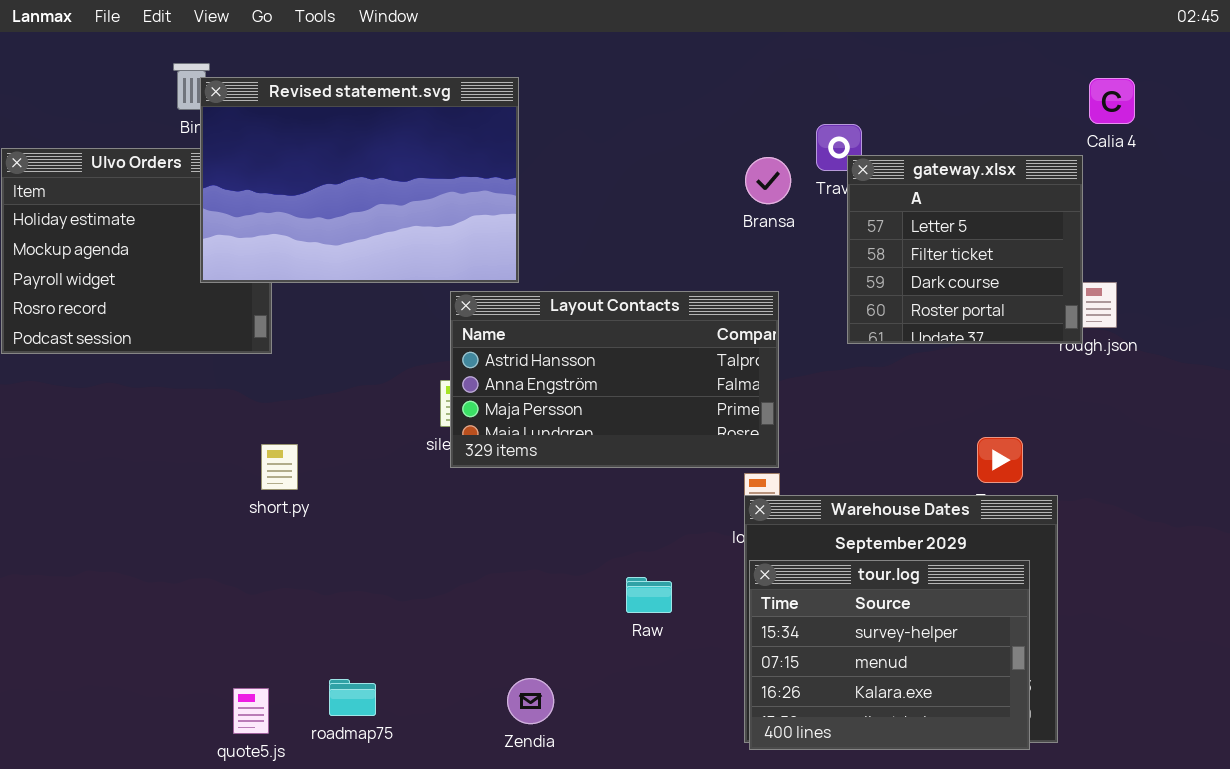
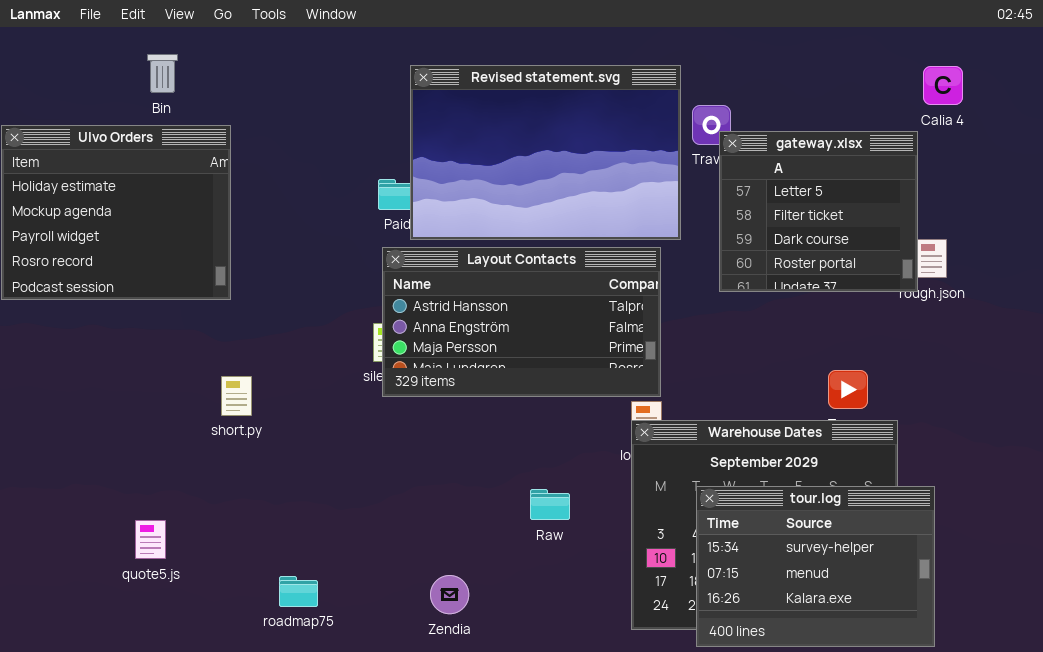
Revised statement.svg: [200,77,519,283] -> [410,65,681,240], moved
tour.log: [749,560,1030,750] -> [696,486,935,647], moved
quote5.js: [233,688,269,734] -> [135,520,166,559], moved

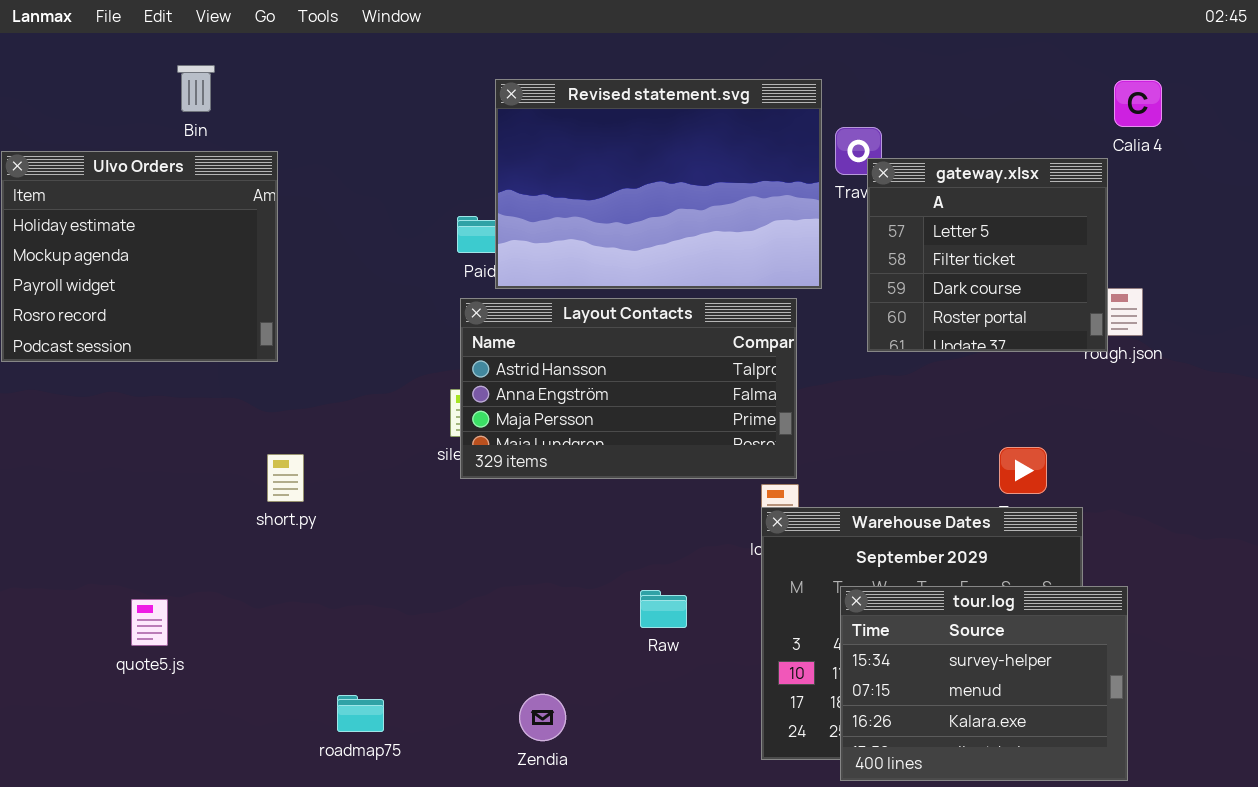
quote5.js: [135,520,166,559] -> [131,599,168,646], moved

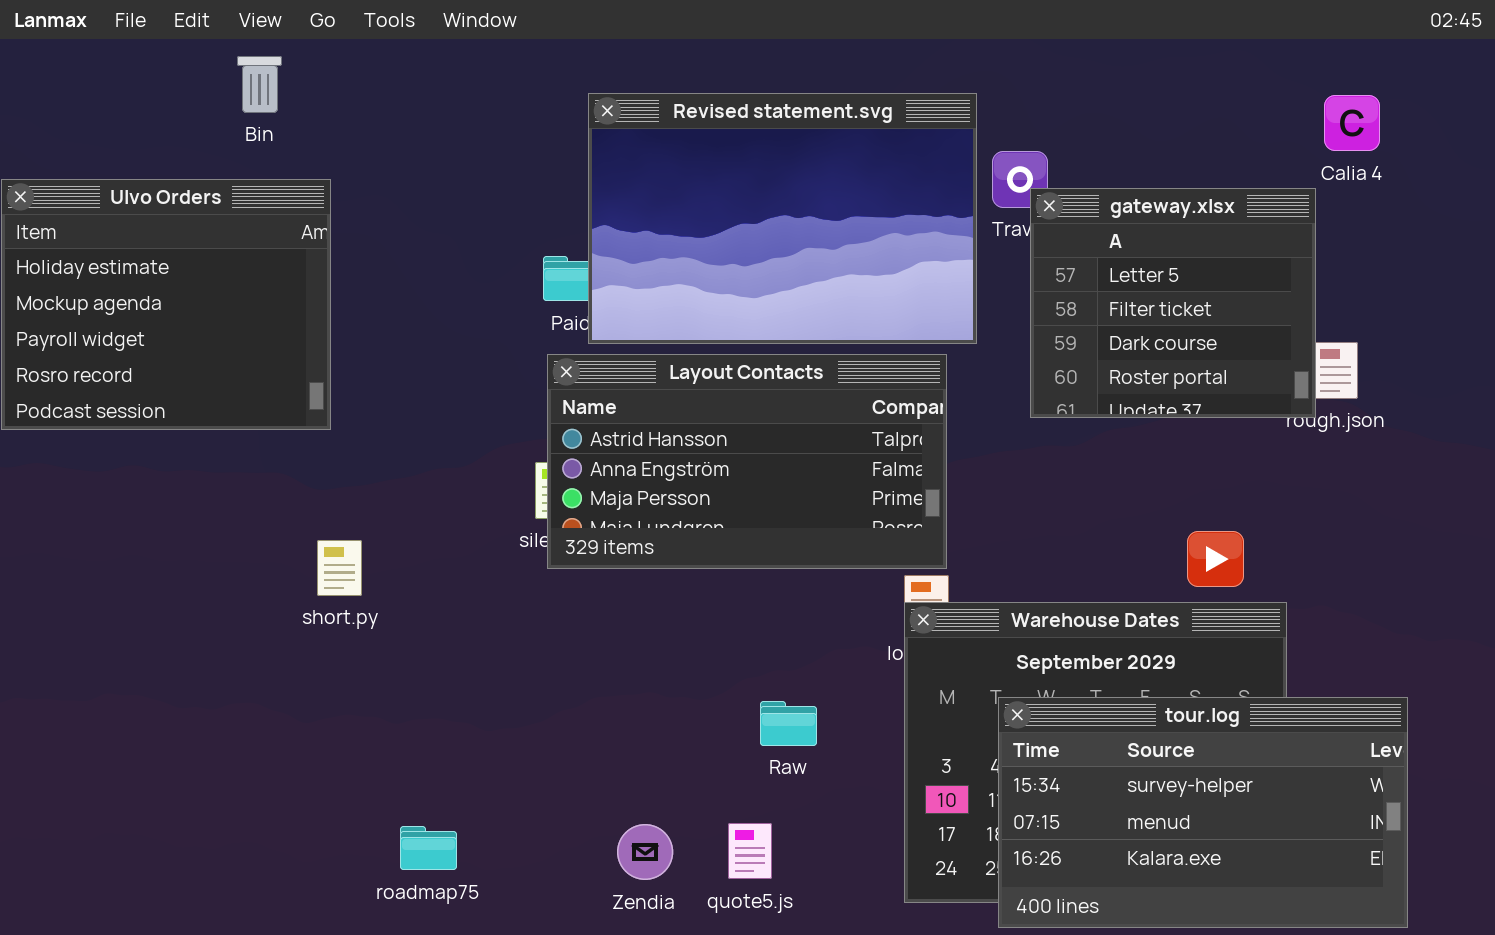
Bin: [177,65,215,112] -> [237,56,282,113], moved
tour.log: [840,586,1128,781] -> [998,697,1408,928], resized
quote5.js: [131,599,168,646] -> [728,823,772,879], moved

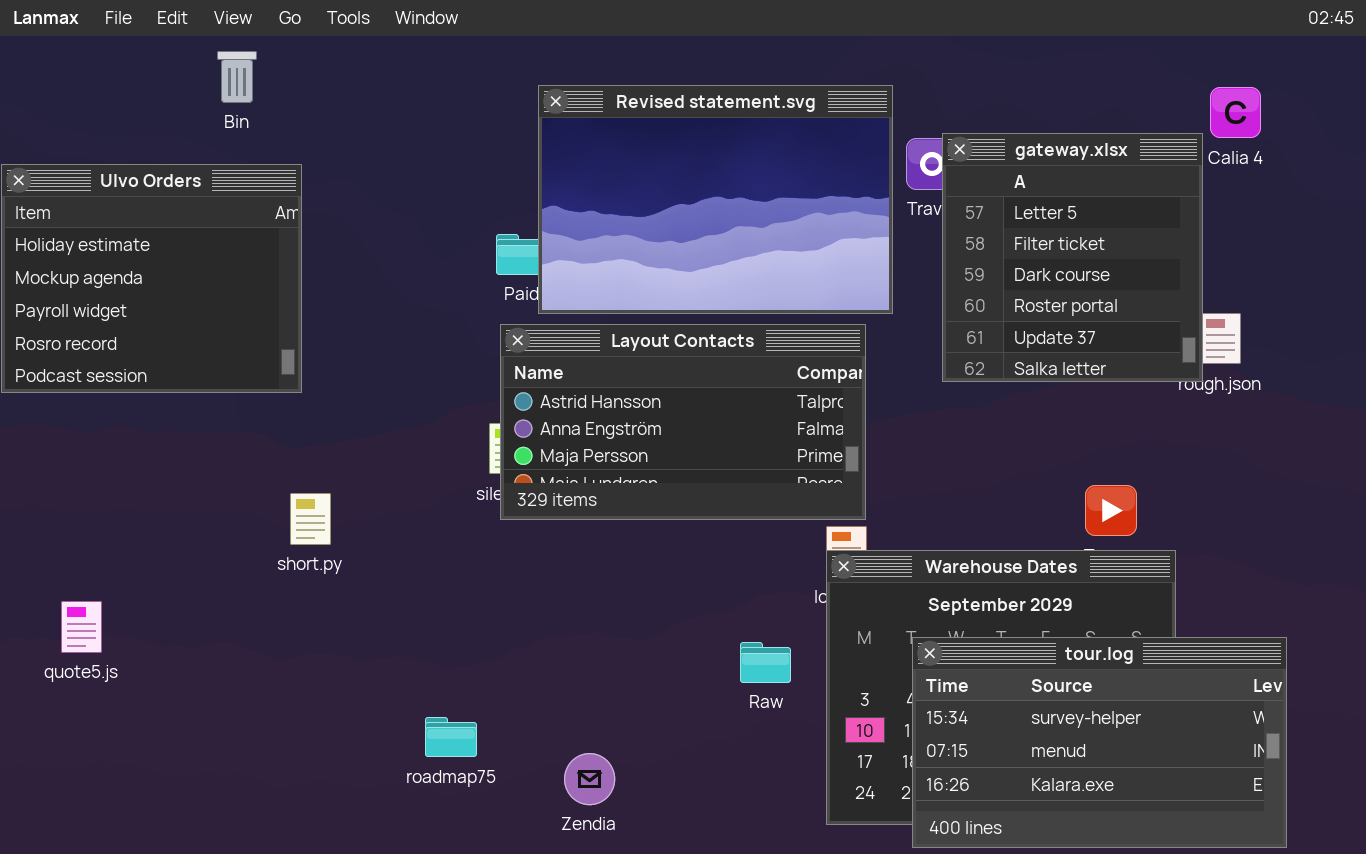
gateway.xlsx: [1030,188,1316,418] -> [942,133,1203,382], resized
Raw: [760,701,817,746] -> [740,642,791,683], moved
quote5.js: [728,823,772,879] -> [61,601,102,653], moved
roadmap75: [400,826,457,870] -> [425,717,477,757], moved

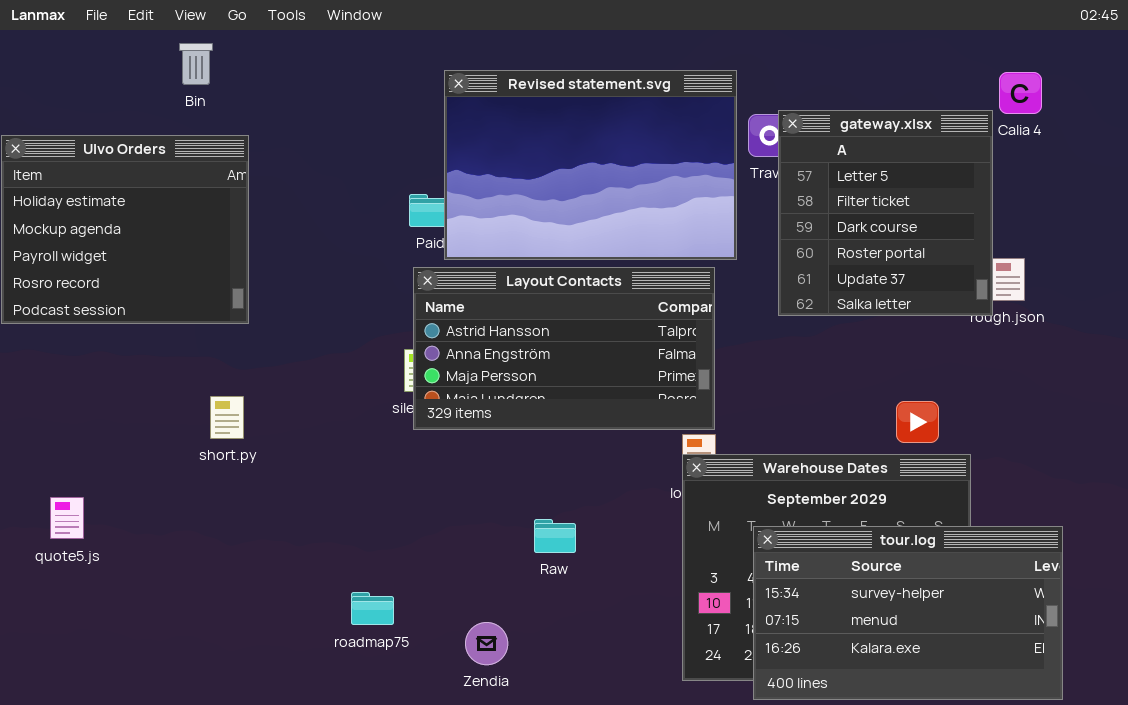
short.py: [290,493,331,545] -> [210,396,244,439], moved
Raw: [740,642,791,683] -> [534,519,576,553], moved

